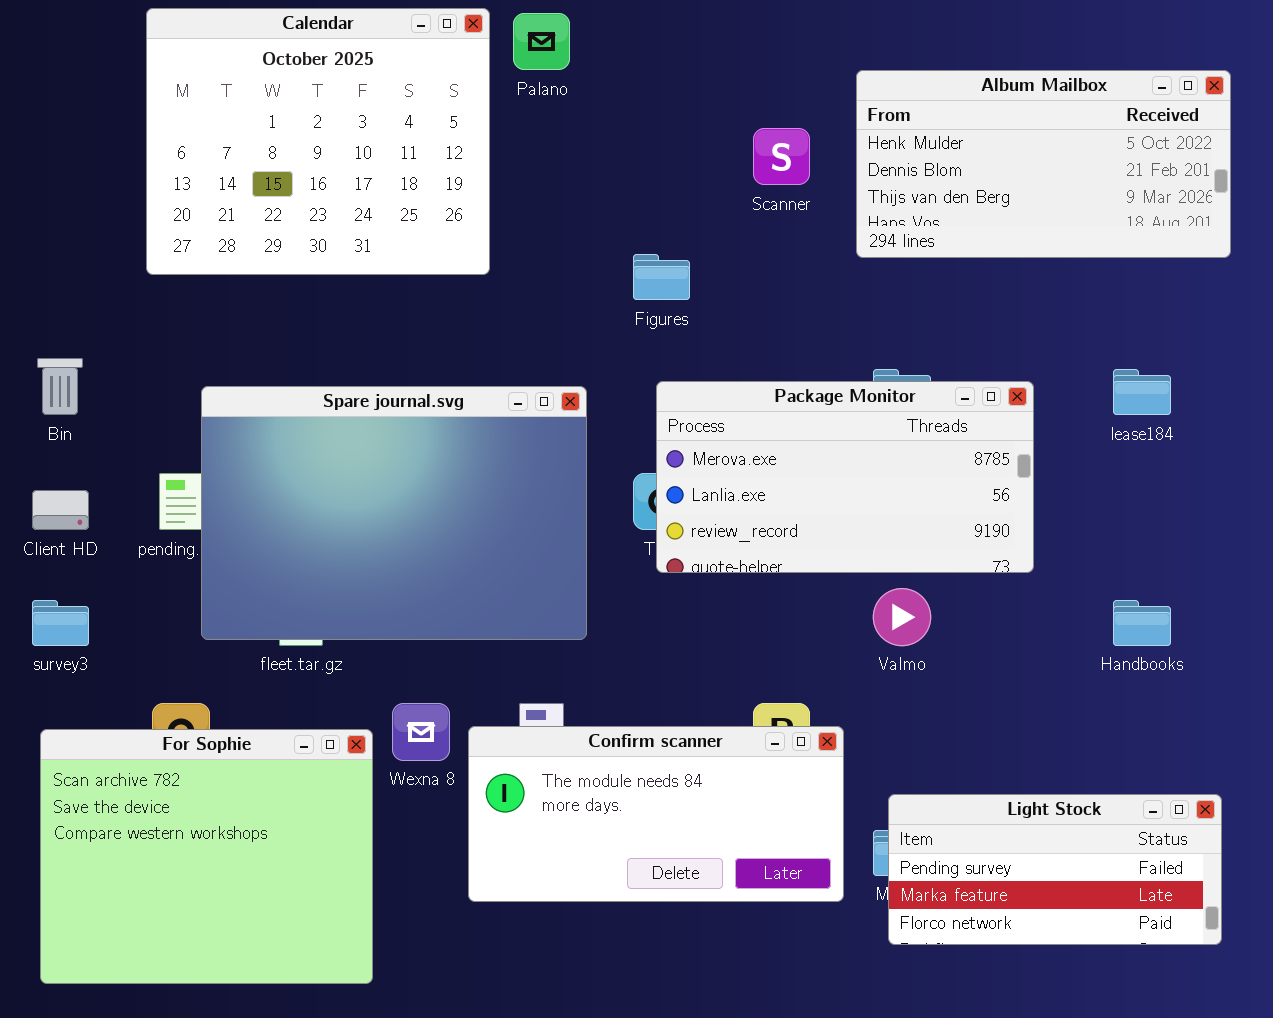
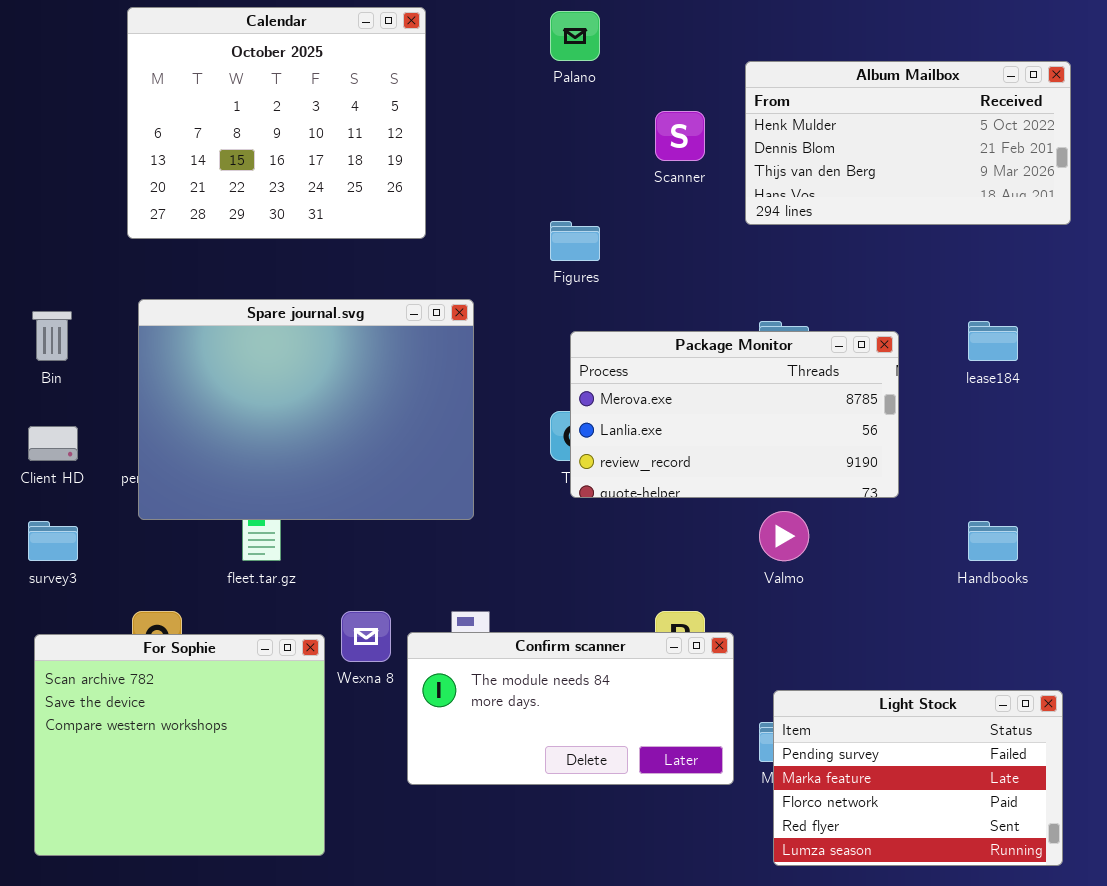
Palano: [513,13,570,70] -> [550,11,600,61], moved
Spare journal.svg: [201,386,587,640] -> [138,299,474,520], moved
Light Stock: [888,794,1222,945] -> [773,690,1063,866], resized

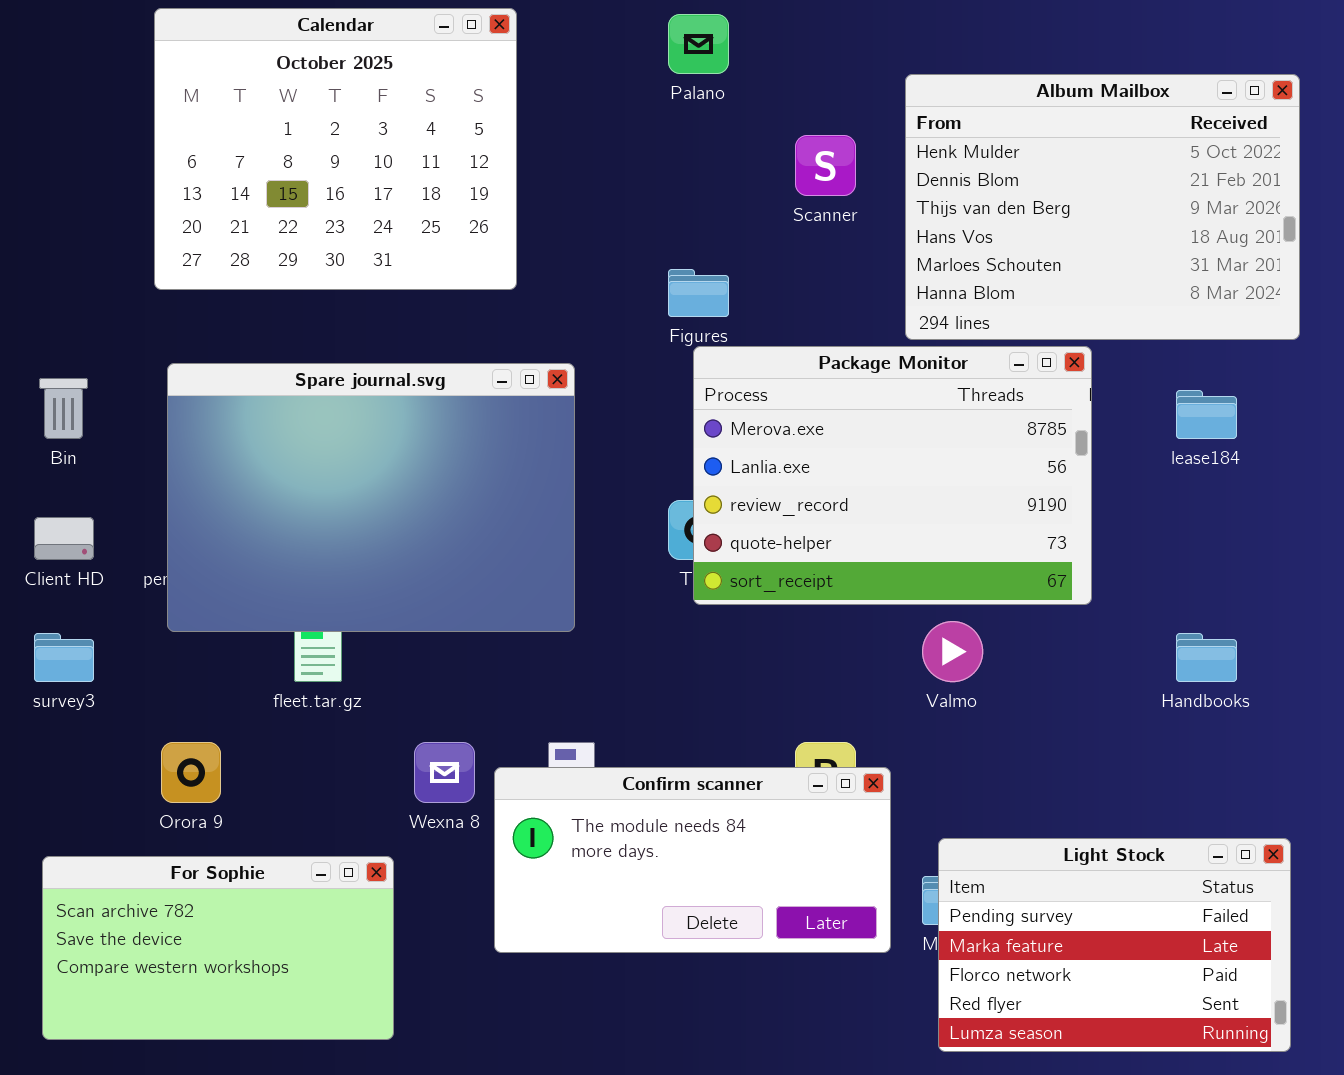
Album Mailbox: [745,61,1071,225] -> [905,74,1300,340], resized
Package Monitor: [570,331,899,498] -> [693,346,1092,605], resized
For Sophie: [34,634,325,856] -> [42,856,394,1040], resized

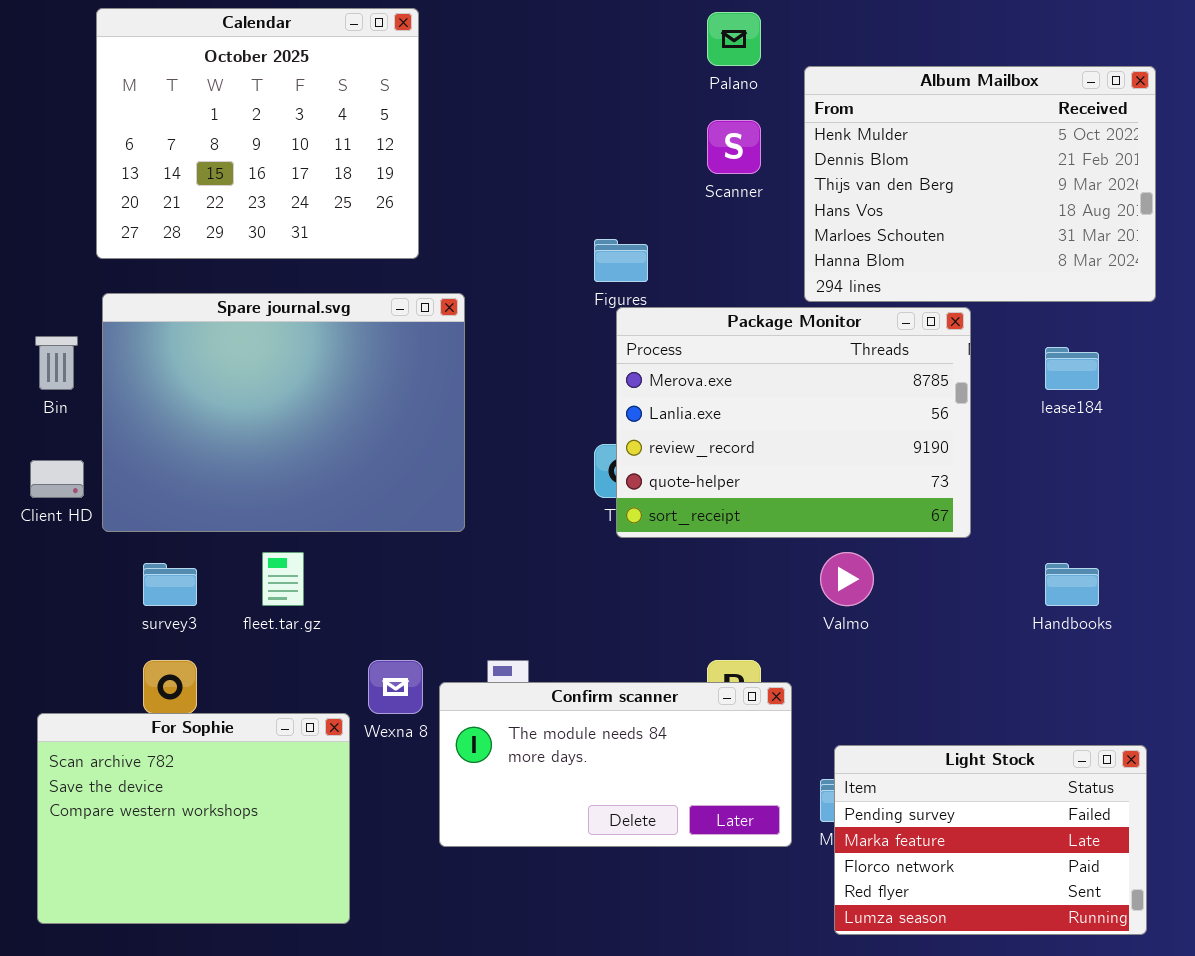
Calendar: [154,8,517,290] -> [96,8,419,259], moved
Palano: [668,14,729,74] -> [707,12,761,66], moved
Spare journal.svg: [167,363,575,632] -> [102,293,465,532], moved
survey3: [34,633,94,682] -> [143,563,197,606], moved
For Sophie: [42,856,394,1040] -> [37,713,350,924], resized

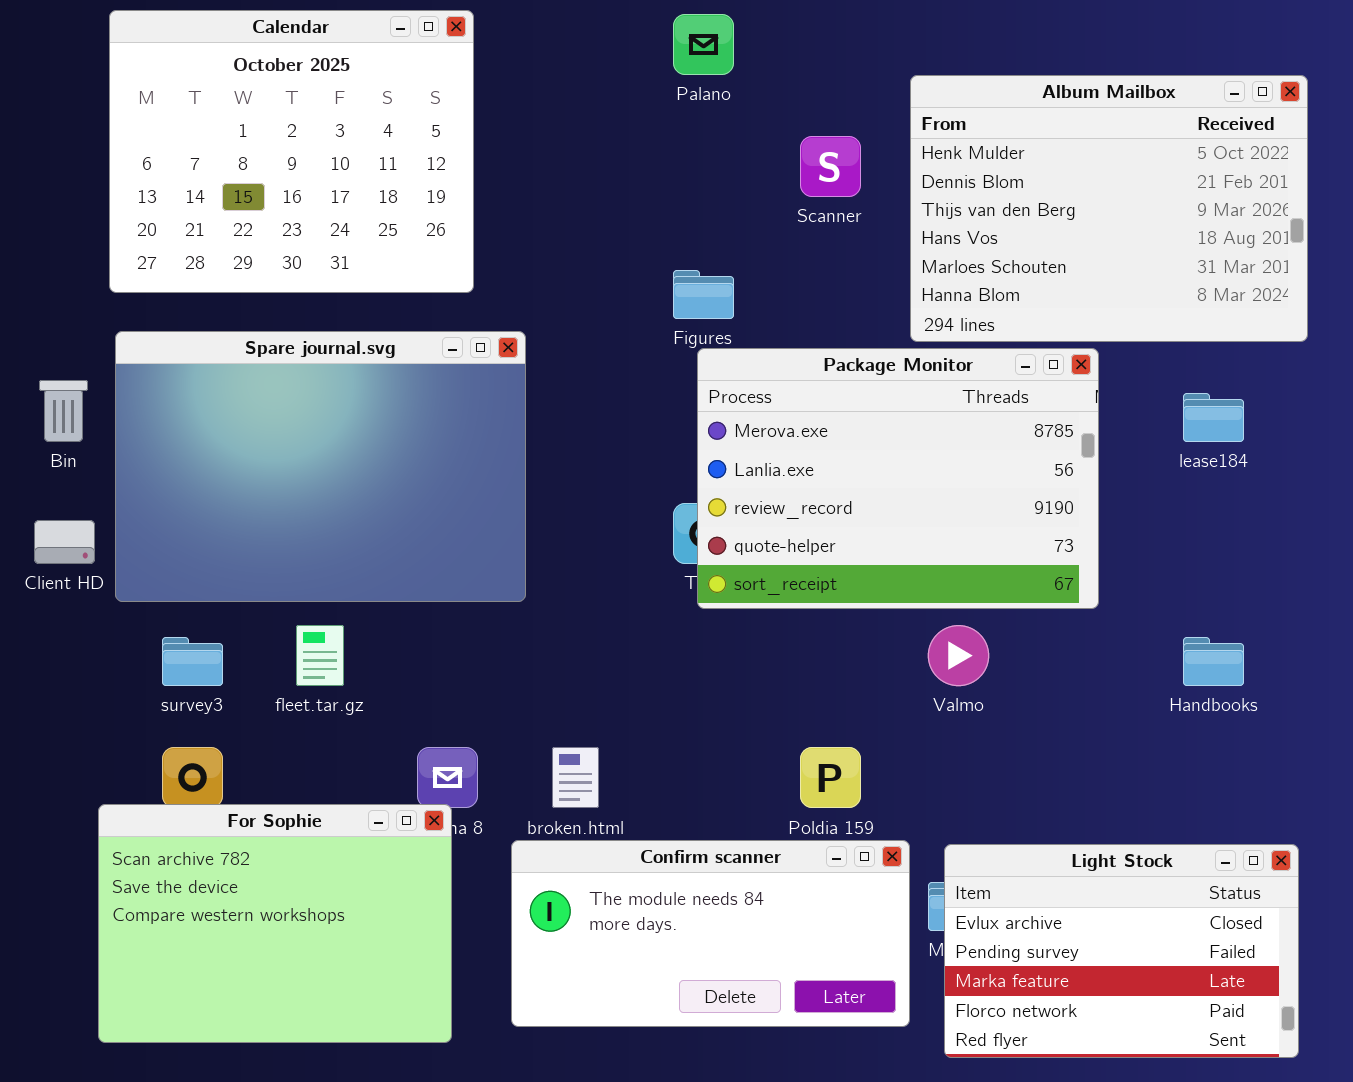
Palano: [707,12,761,66] -> [673,14,734,75], moved
Confirm scanner: [439,682,792,847] -> [511,840,910,1027], moved
For Sophie: [37,713,350,924] -> [98,804,452,1043], moved
Light Stock: [834,745,1147,935] -> [944,844,1299,1058], scrolled up 1 row

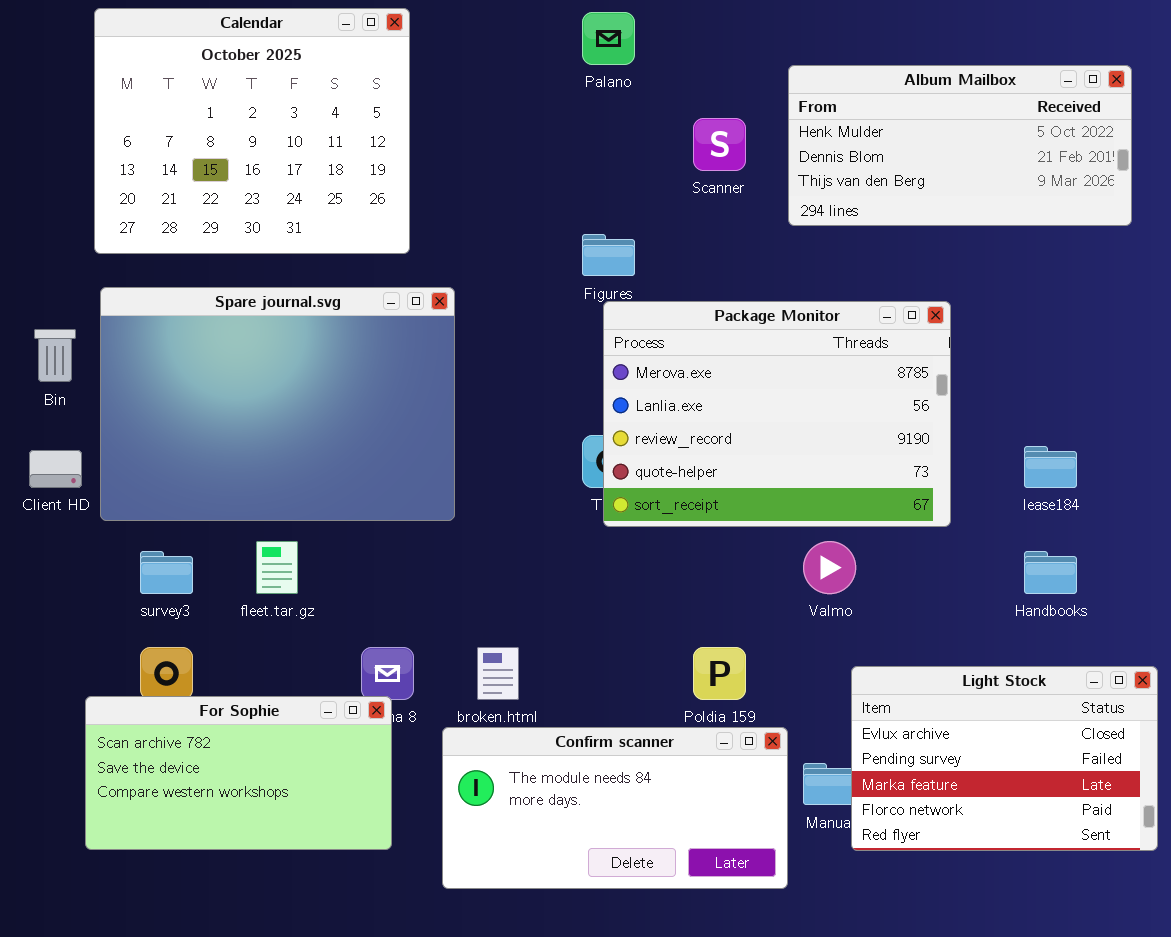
Album Mailbox: [910,75,1308,342] -> [788,65,1132,226], resized
lease184: [1183,393,1244,442] -> [1024,446,1077,488], moved
For Sophie: [98,804,452,1043] -> [85,696,392,850], resized
Light Stock: [944,844,1299,1058] -> [851,666,1158,851], moved

